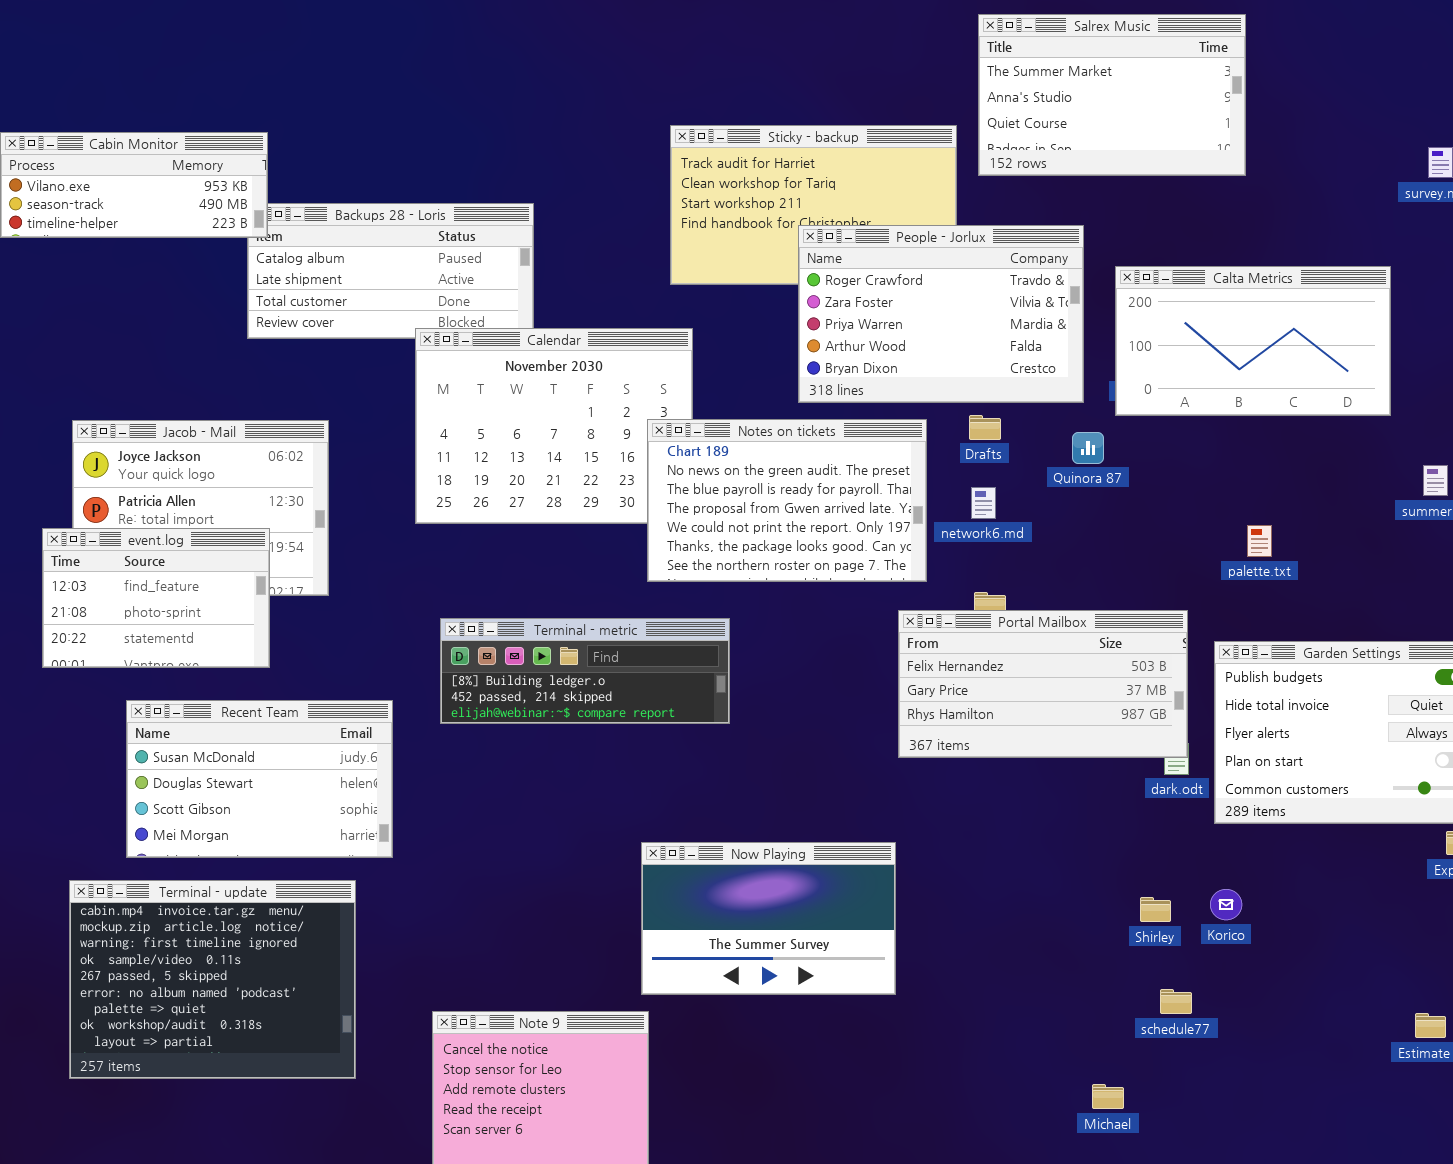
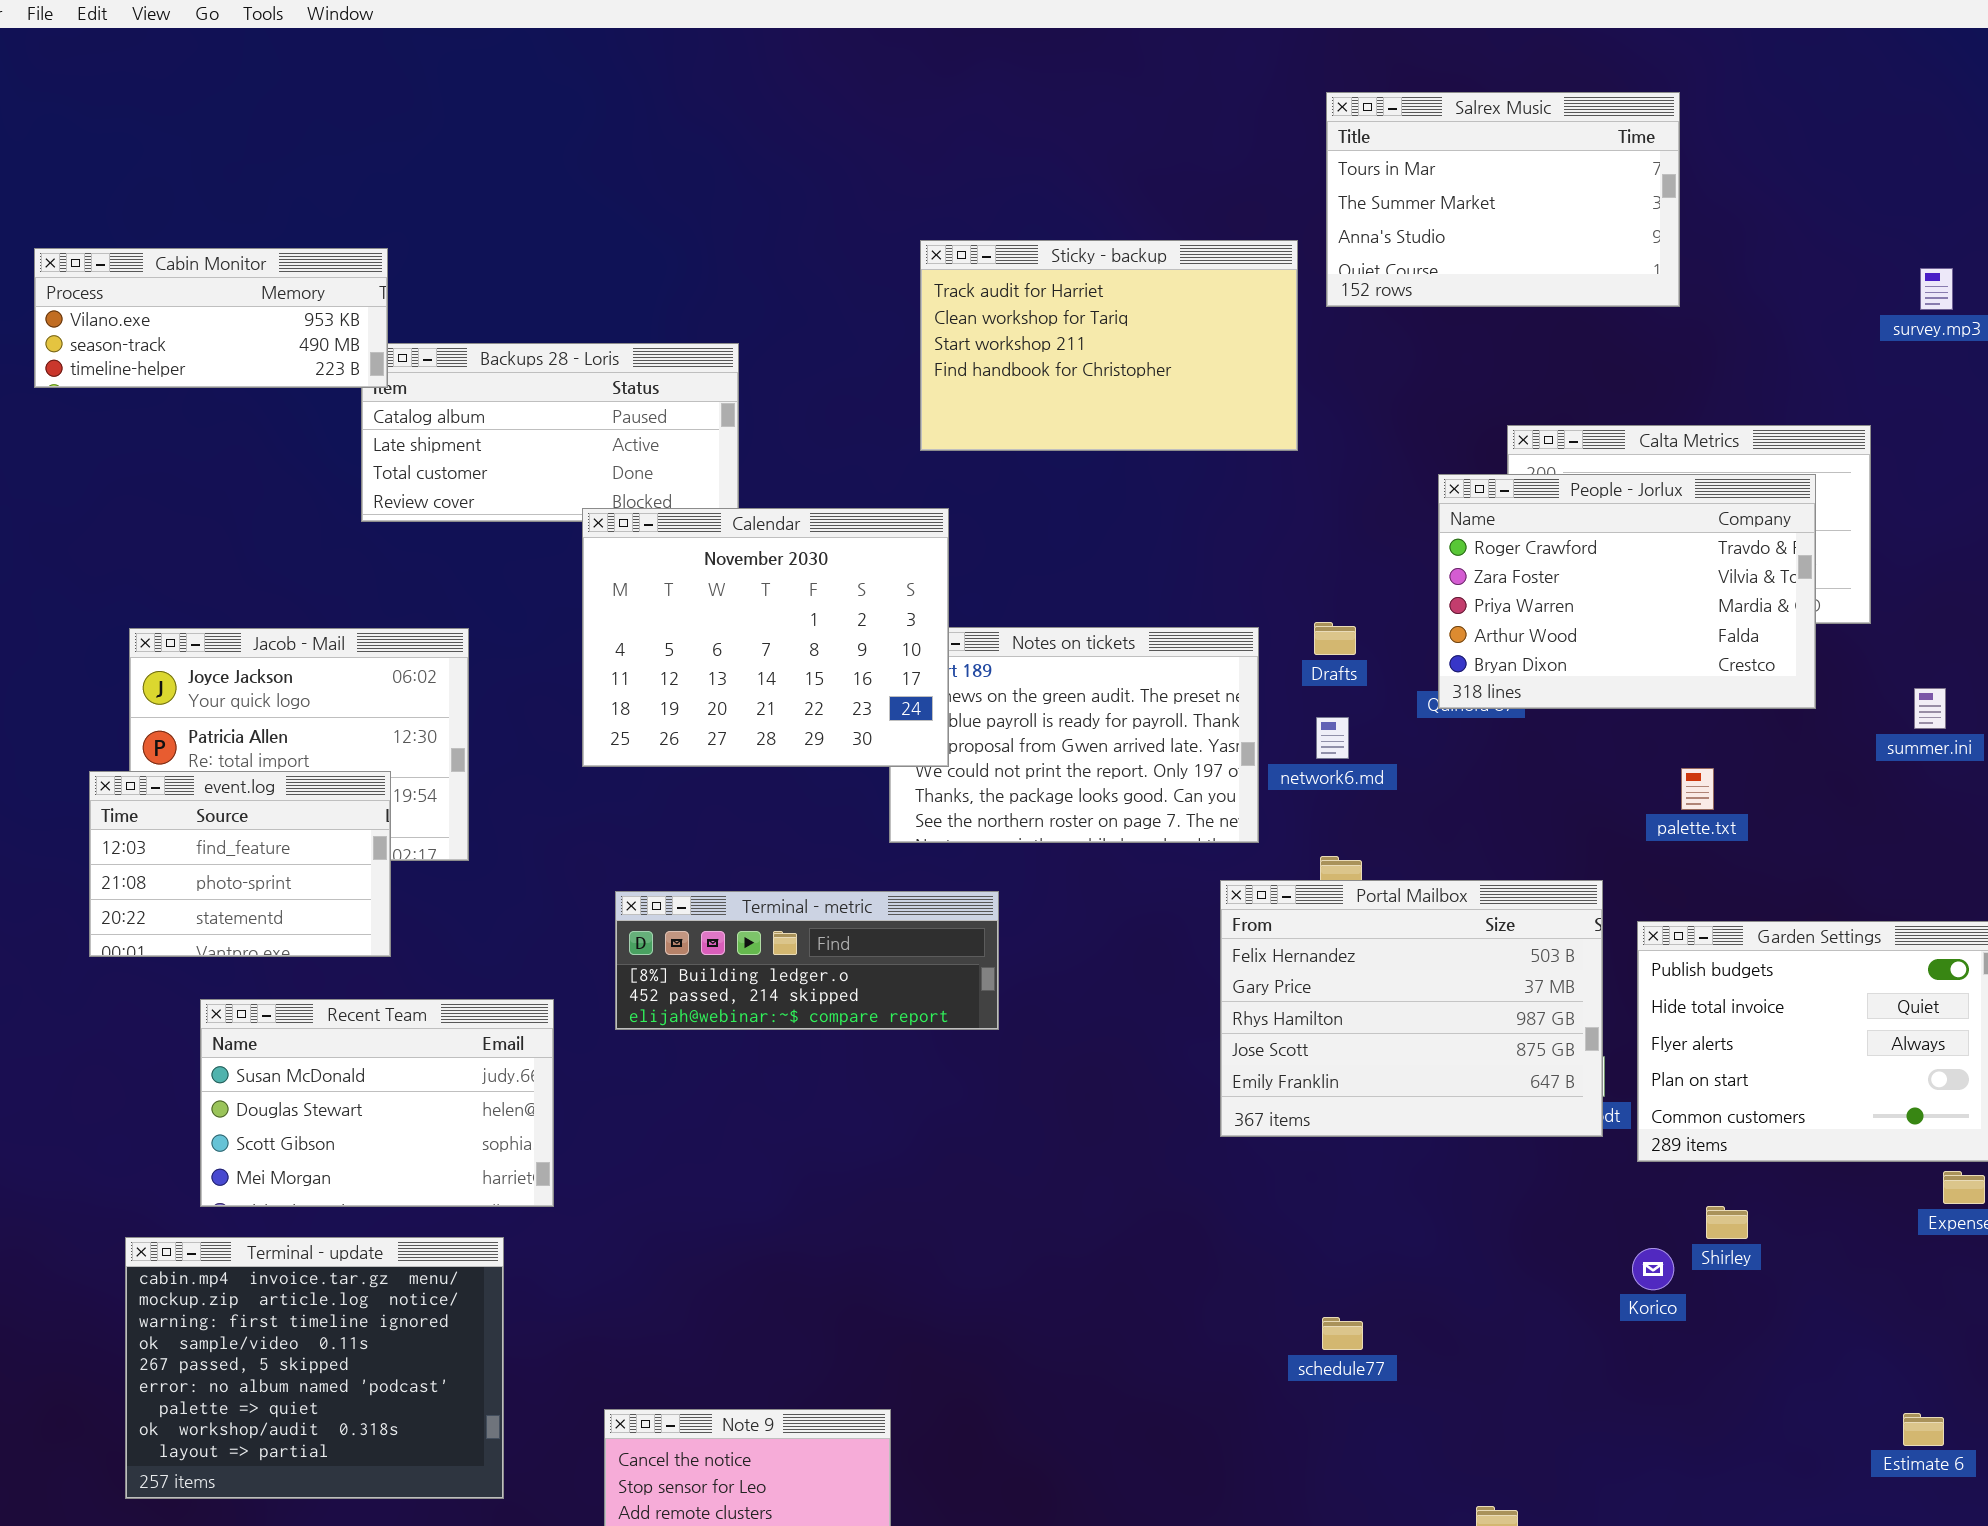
Salrex Music: [978,14,1246,176] -> [1326,92,1680,307], scrolled up 1 row
People - Jorlux: [798,225,1084,403] -> [1438,474,1816,709], moved
Calendar: [415,328,693,524] -> [582,508,949,767], raised
Portal Mailbox: [898,610,1188,758] -> [1220,880,1603,1137], resized
Now Playing: [641,842,896,995] -> none, closed
Shirley: [1140,897,1171,922] -> [1706,1206,1748,1239], moved
schedule77: [1160,989,1192,1014] -> [1322,1317,1363,1350], moved

